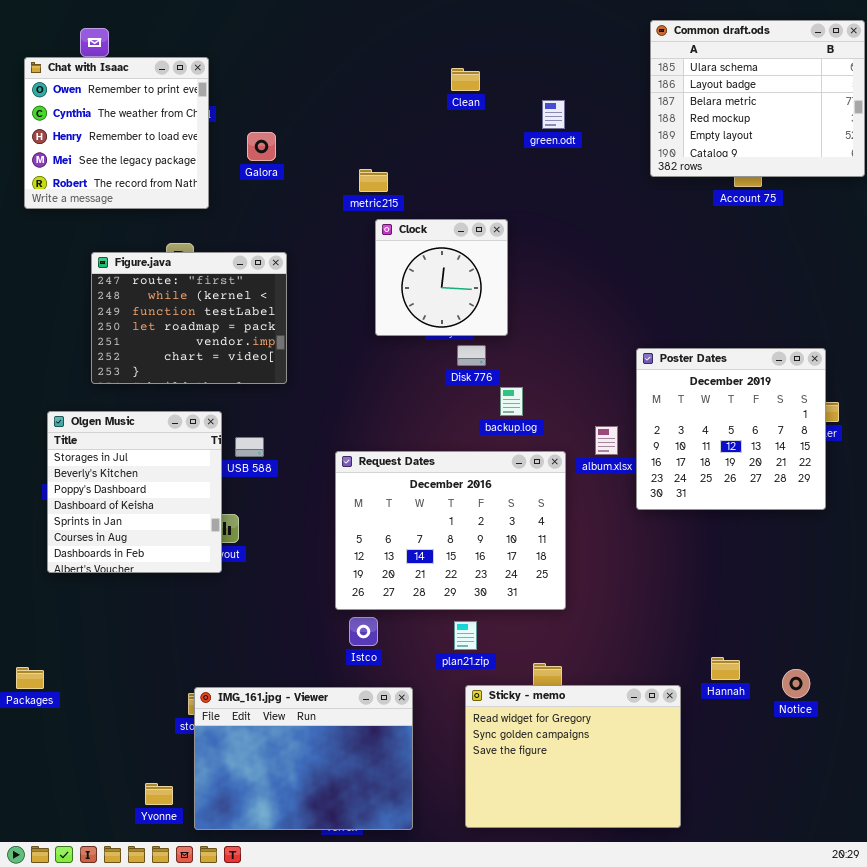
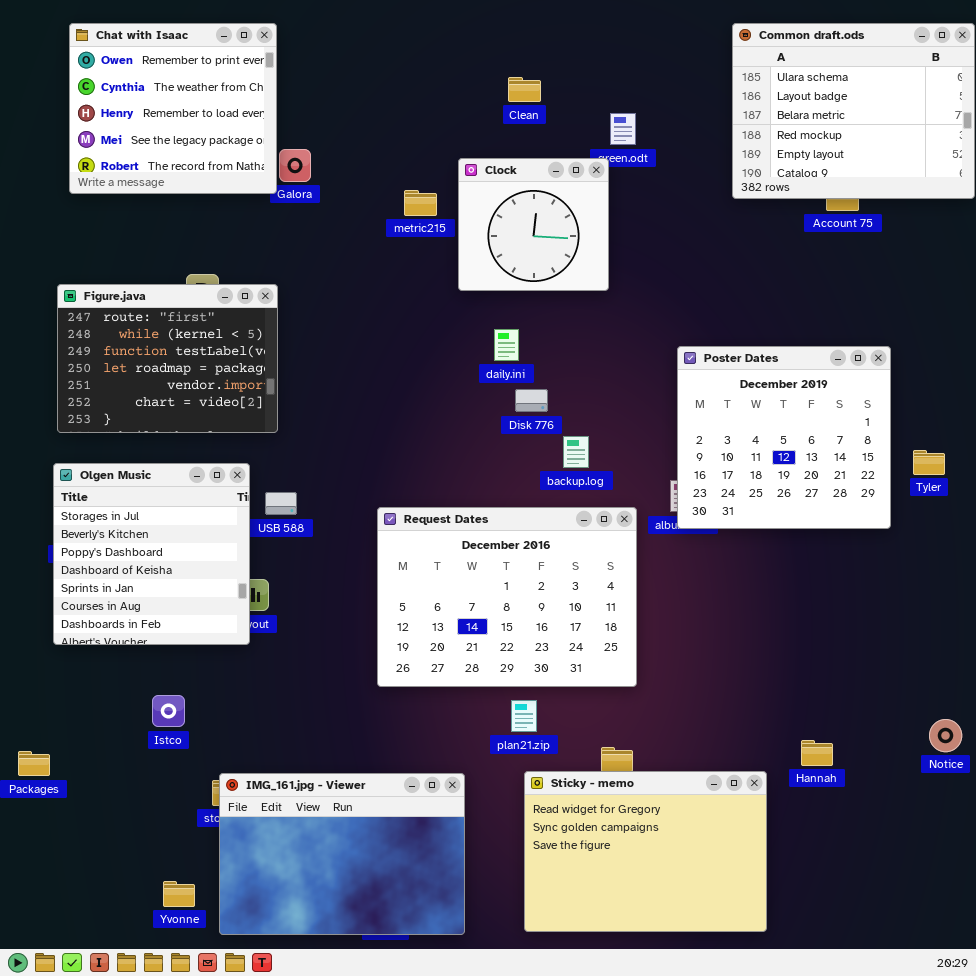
Chat with Isaac: [24,57,209,209] -> [69,23,277,194], moved
Clock: [375,219,508,336] -> [458,158,609,291], moved
Figure.java: [91,252,287,384] -> [57,284,278,433], moved
Poster Dates: [636,348,826,510] -> [677,346,891,529], moved
Istco: [349,617,378,646] -> [152,695,185,727], moved
Notice: [782,669,810,698] -> [929,719,962,752], moved

